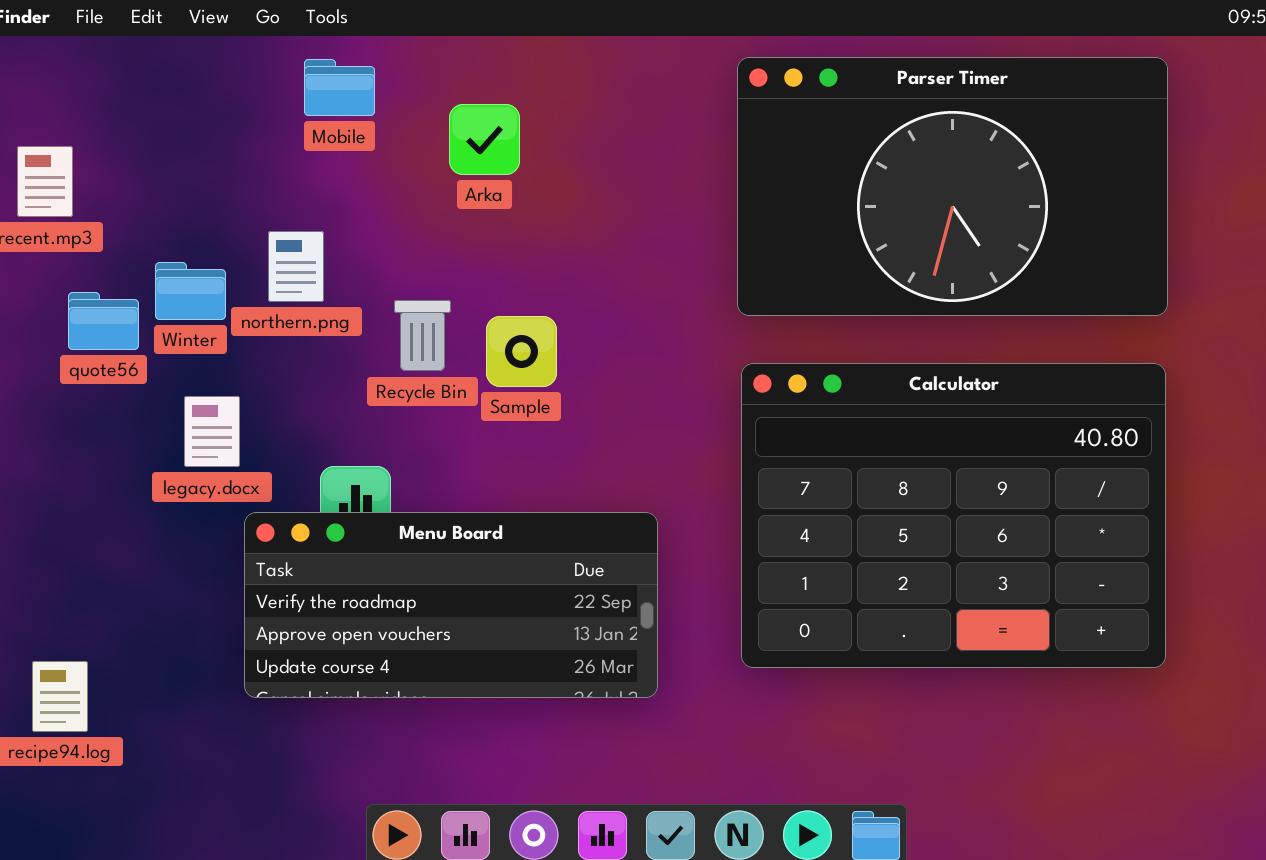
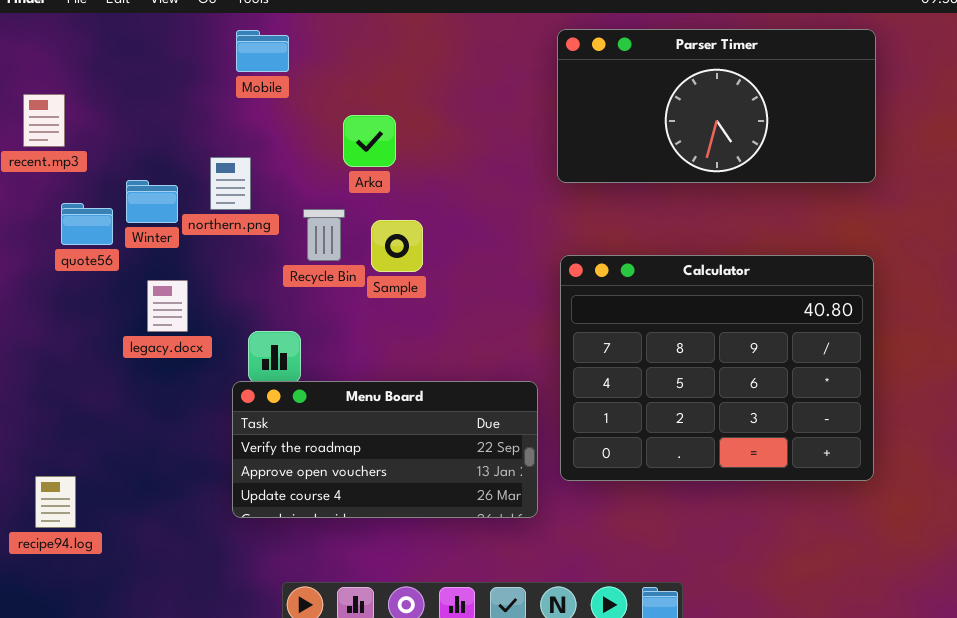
Parser Timer: [737,57,1168,316] -> [557,29,876,183], resized
Arka: [449,104,520,175] -> [343,115,396,167], moved
Menu Board: [244,512,658,698] -> [232,381,538,518], moved

